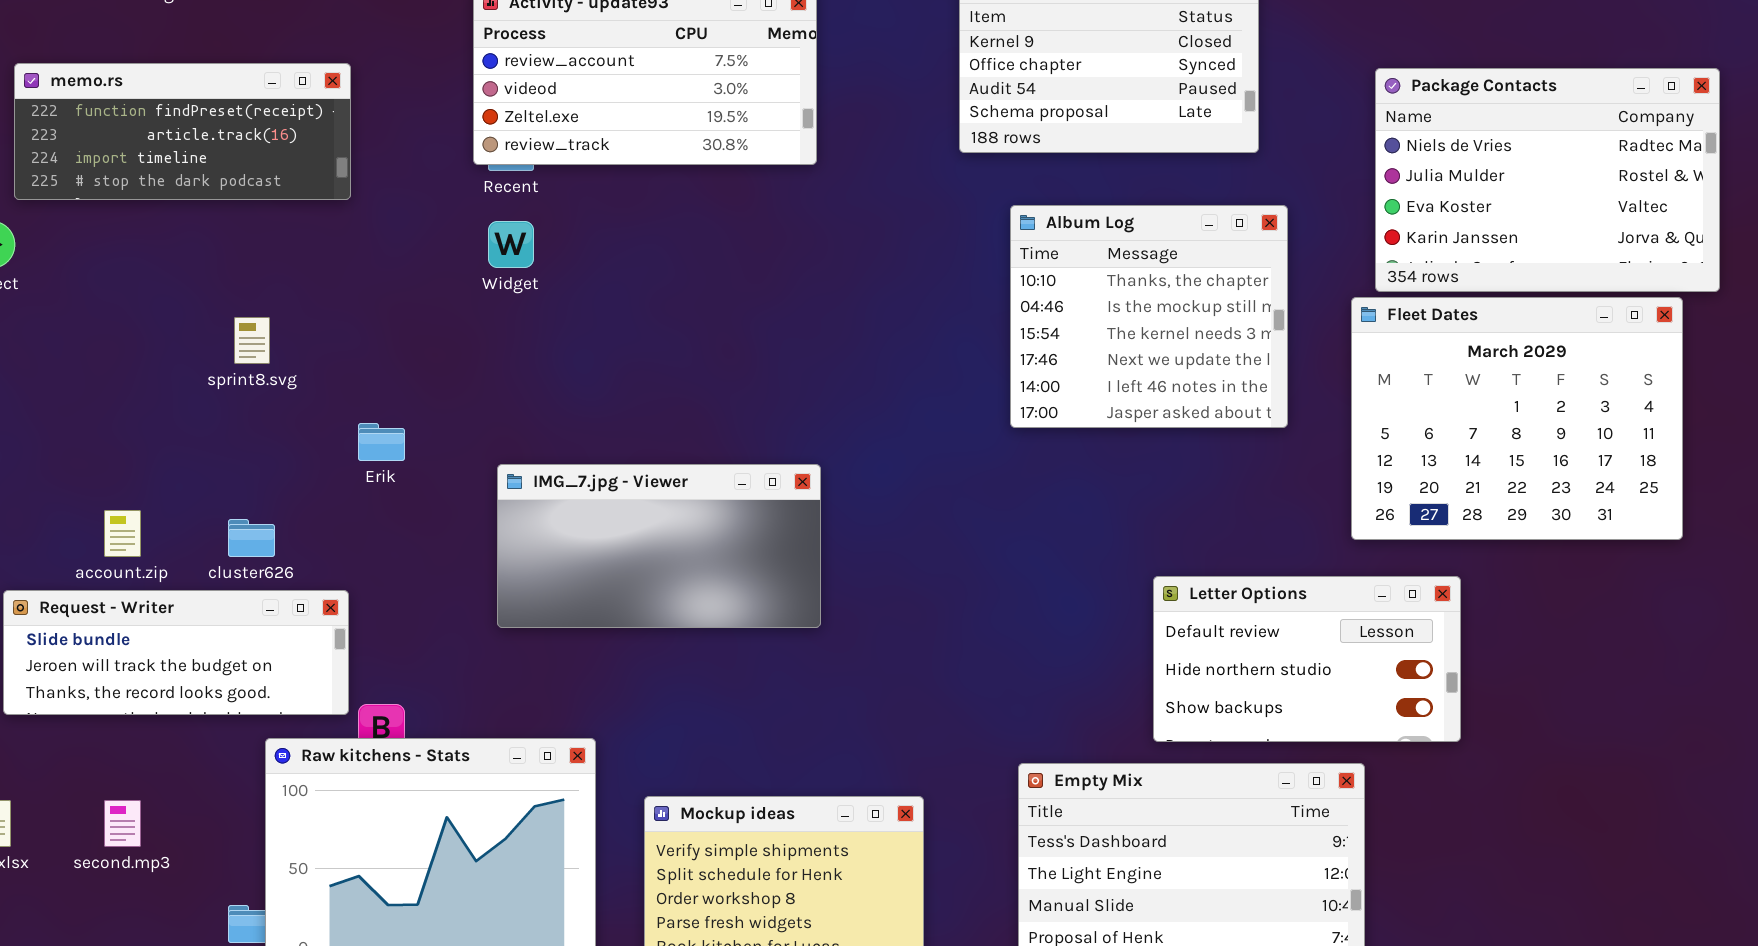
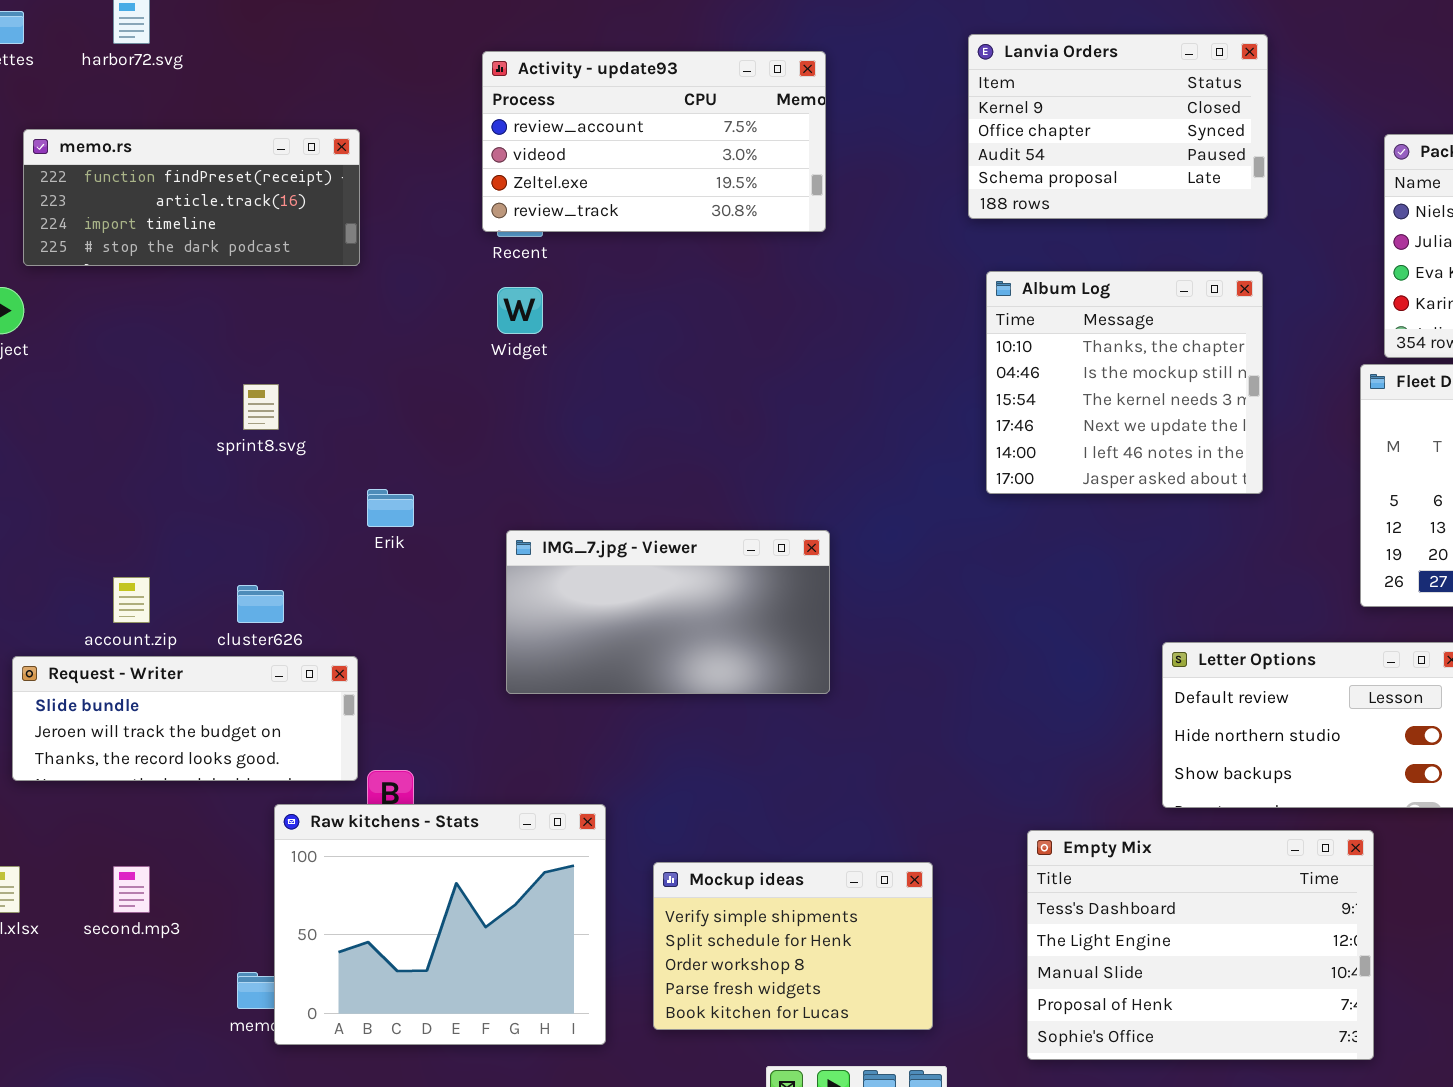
Album Log: [1010,205,1288,428] -> [986,271,1263,494], moved

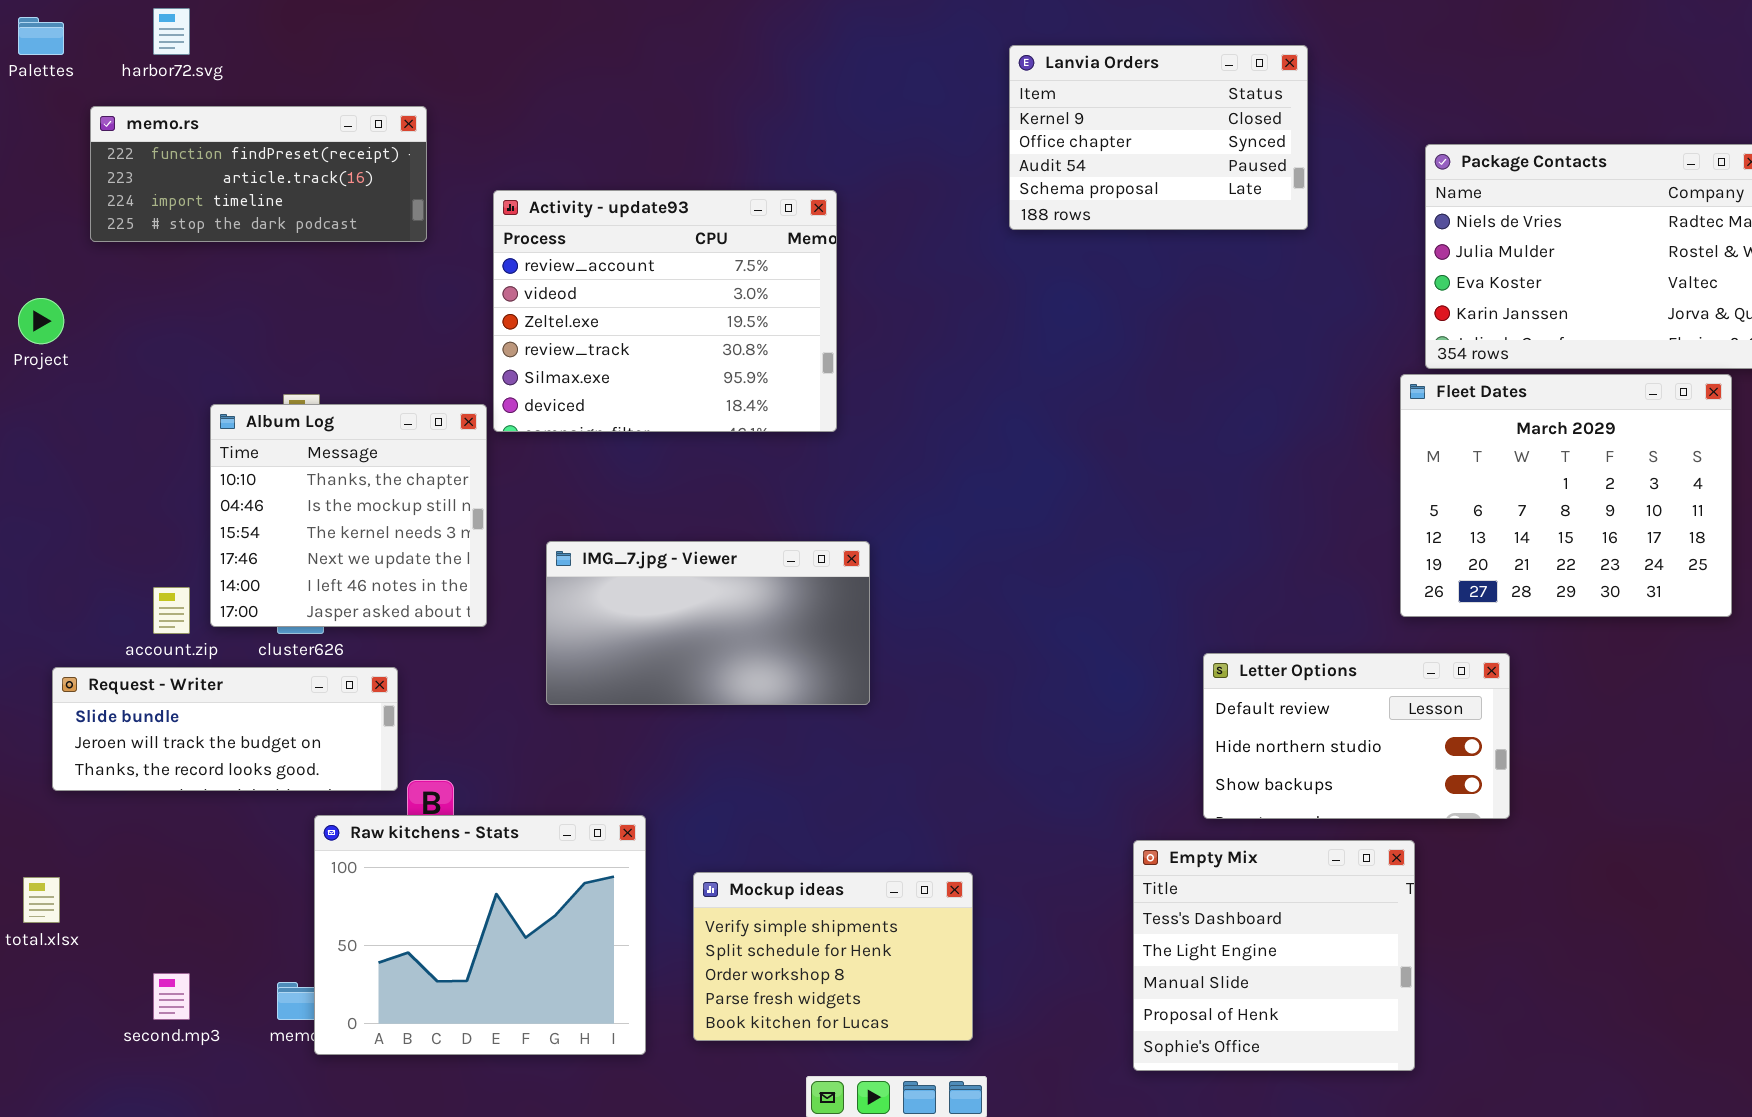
Activity - update93: [482,51,826,232] -> [493,190,837,432], moved, resized
memo.rs: [23,129,360,266] -> [90,106,427,242], moved
Album Log: [986,271,1263,494] -> [210,404,487,627], moved
Empty Mix: [1027,830,1374,1060] -> [1133,840,1415,1071], resized
second.mp3: [113,866,150,913] -> [153,973,190,1020], moved

